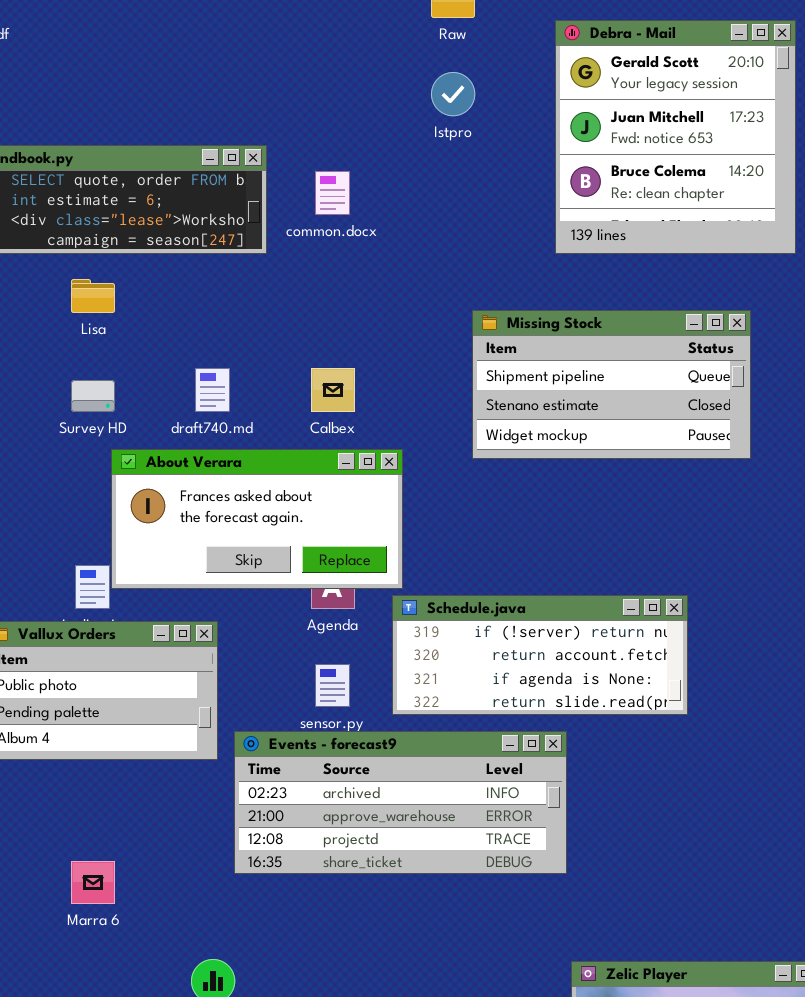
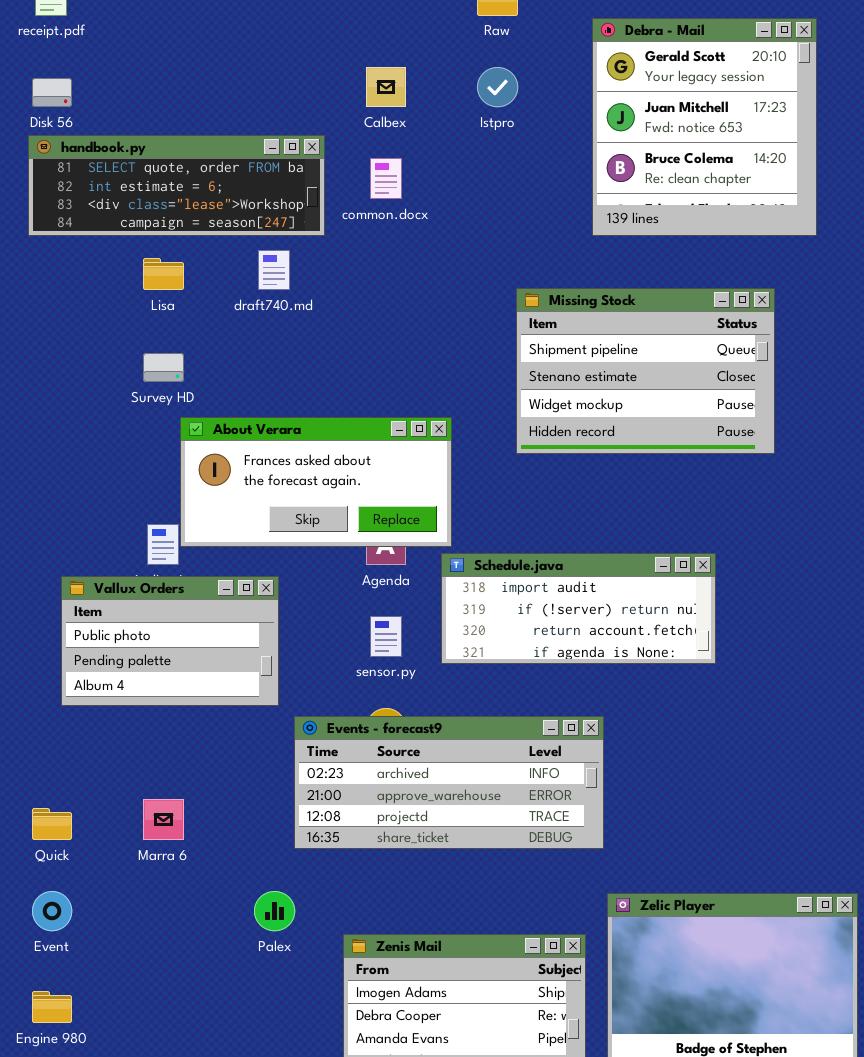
Missing Stock: [472,310,751,459] -> [516,288,775,454], resized
draft740.md: [195,368,230,412] -> [258,250,290,290], moved
Calbex: [311,368,355,412] -> [366,67,406,107], moved
Schedule.java: [392,595,688,715] -> [441,553,716,664], scrolled up 1 row
Events - forecast9: [234,731,567,874] -> [294,716,604,849], moved

